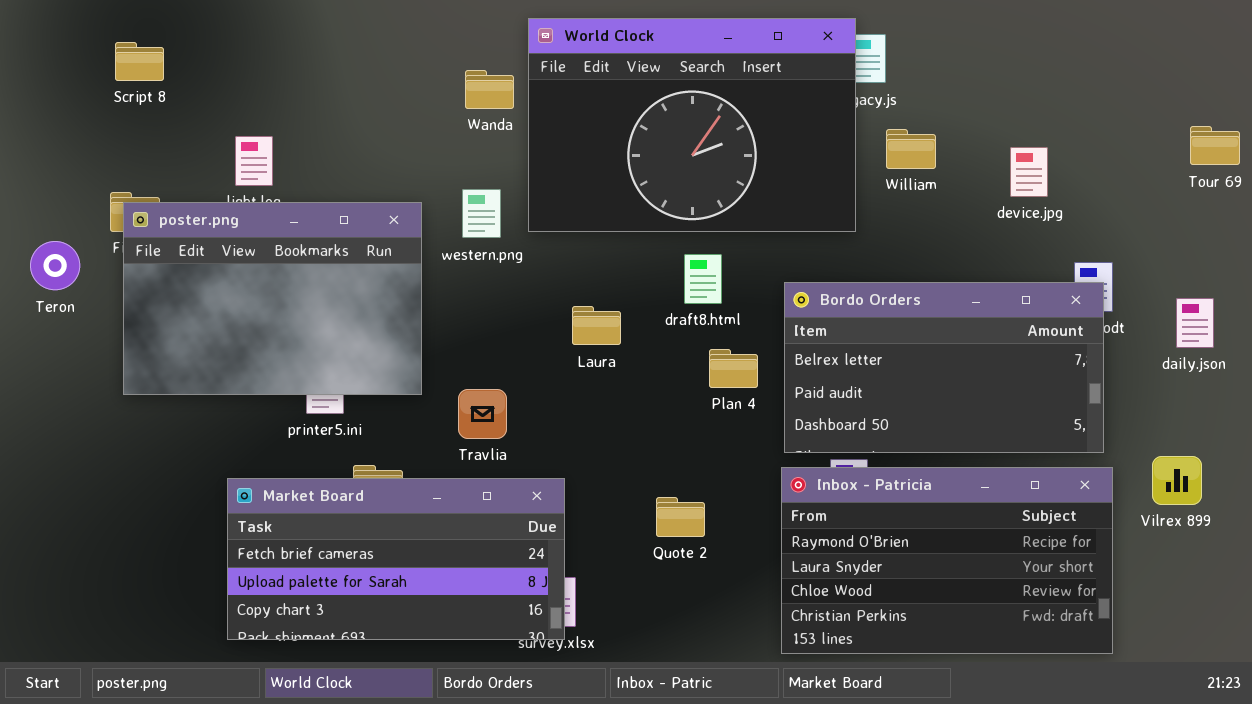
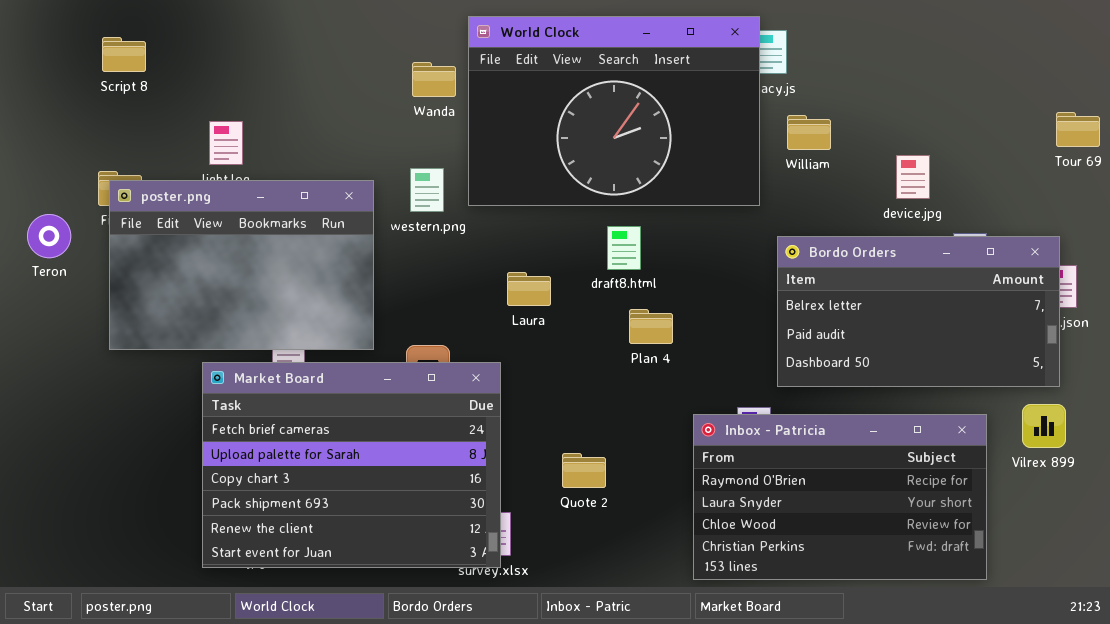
device.jpg: [1010,147,1048,197] -> [896,155,930,199], moved
Bordo Orders: [784,282,1104,453] -> [777,236,1060,387], moved
Market Board: [227,478,565,640] -> [202,362,501,568], resized
Quote 2: [656,497,705,537] -> [562,453,606,488], moved

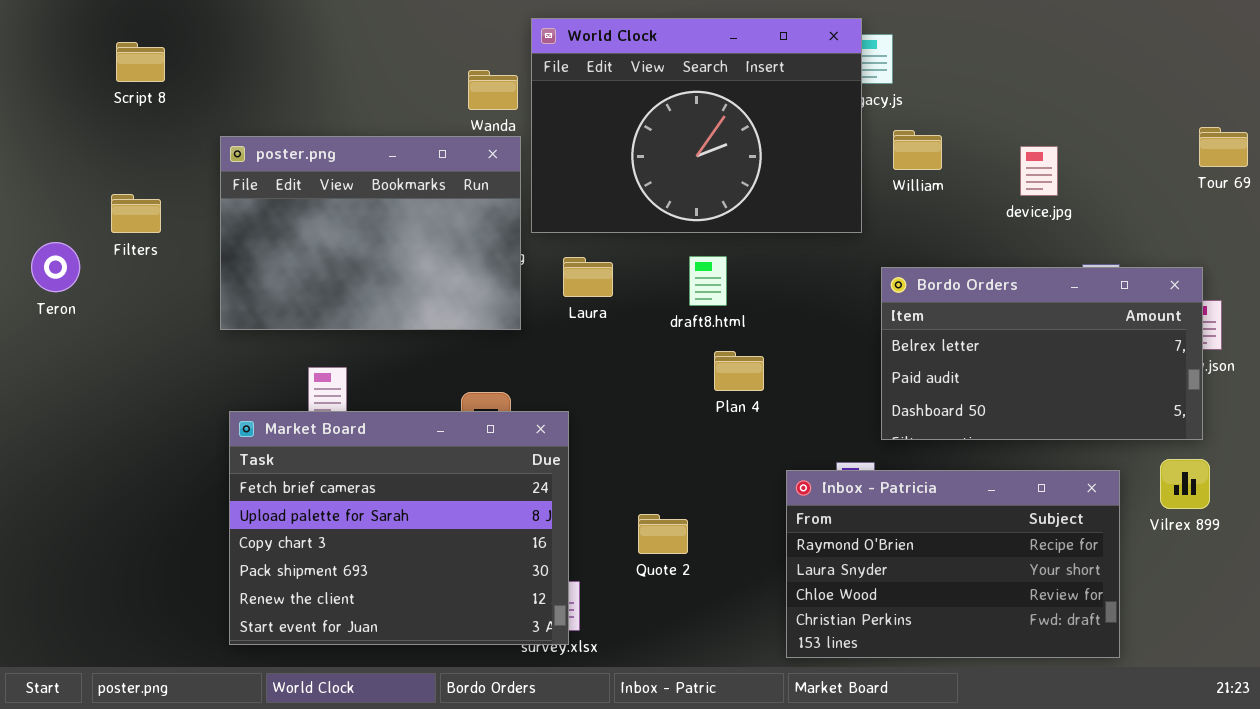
device.jpg: [896,155,930,199] -> [1020,146,1058,196], moved
poster.png: [109,180,374,350] -> [220,136,521,330], moved
Laura: [507,272,551,306] -> [563,257,613,297], moved

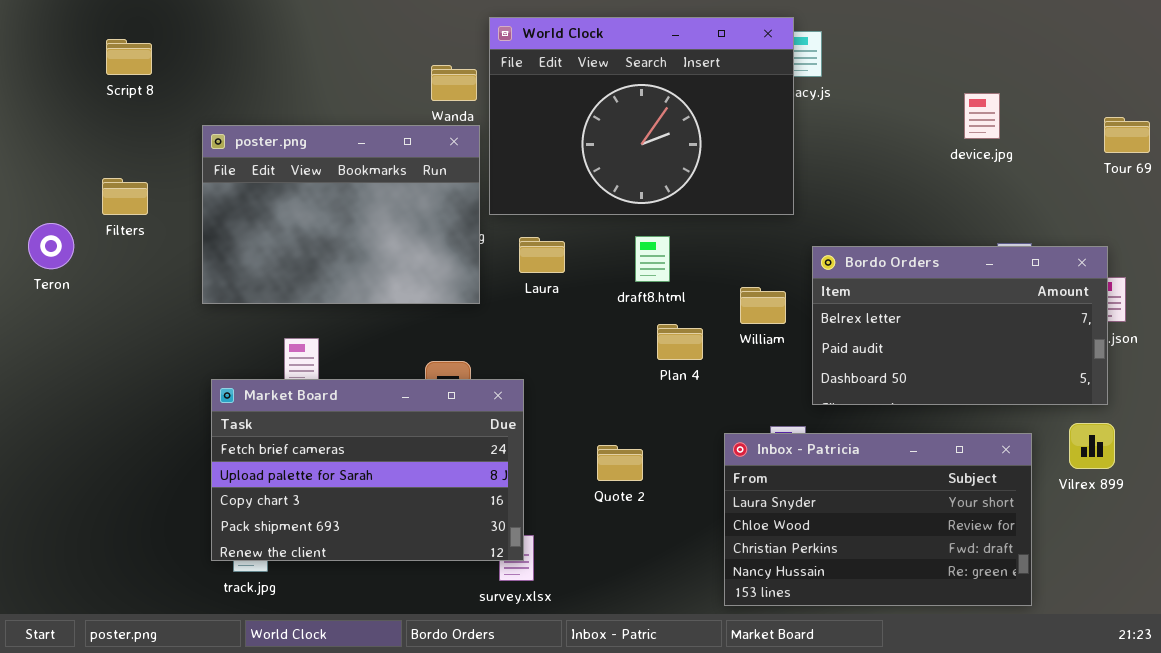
William: [893,130,942,170] -> [740,287,786,324], moved
device.jpg: [1020,146,1058,196] -> [964,93,1000,139], moved
Market Board: [229,411,569,645] -> [211,379,524,561], resized
Inbox - Patricia: [786,470,1120,658] -> [724,433,1032,606], scrolled down 1 row
Quote 2: [638,514,688,554] -> [597,445,643,481], moved

